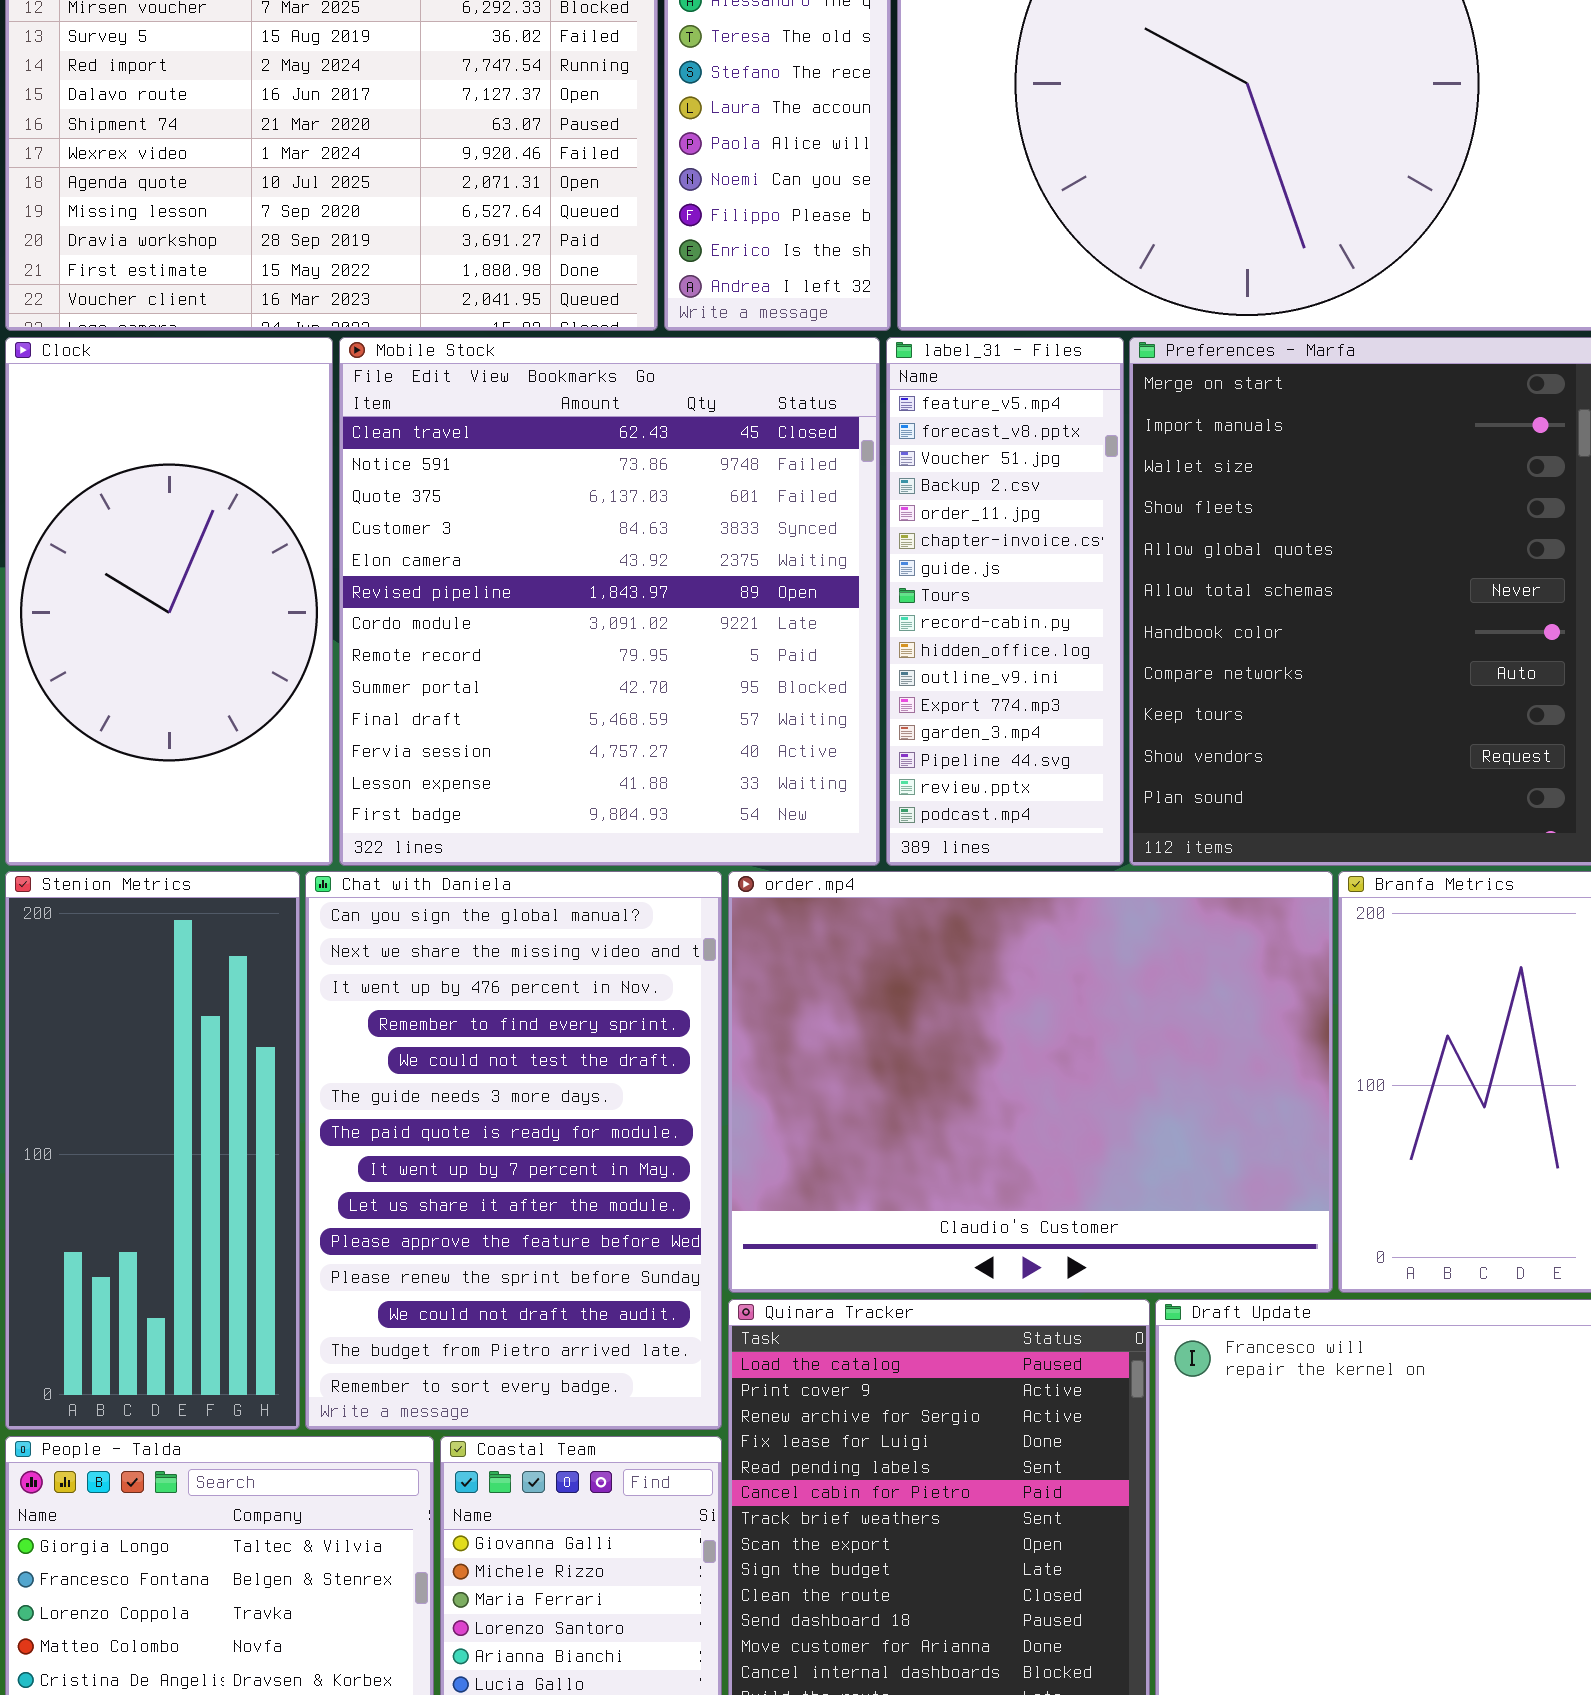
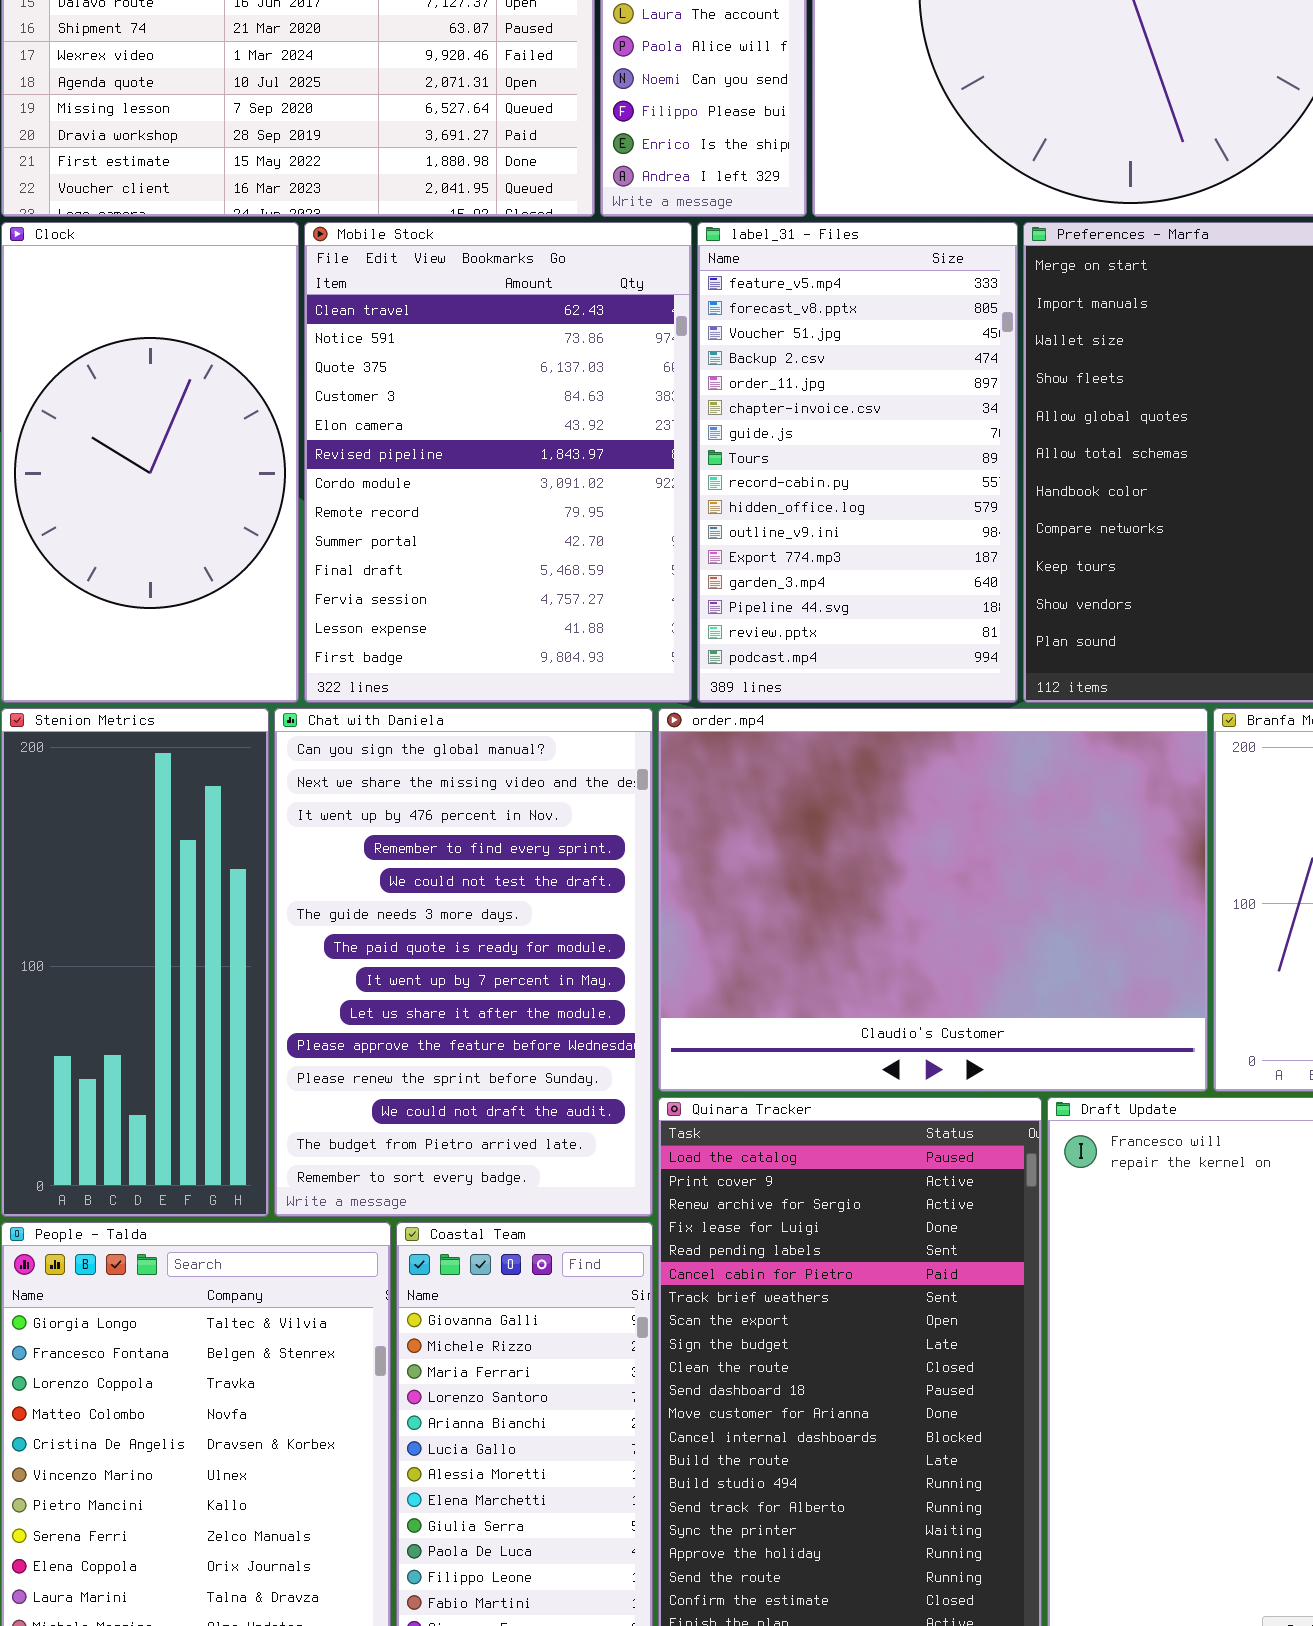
Mobile Stock: [339,337,880,866] -> [304,222,692,703], resized
label_31 - Files: [886,337,1124,866] -> [697,222,1018,703], resized

